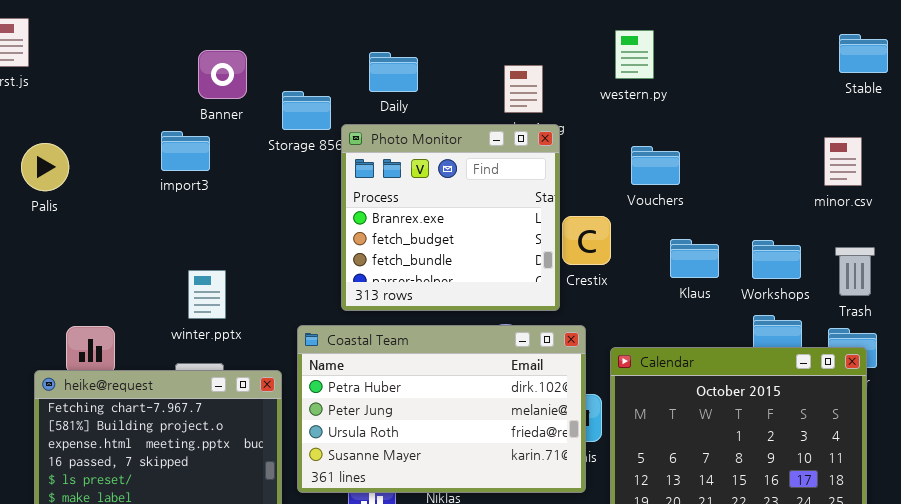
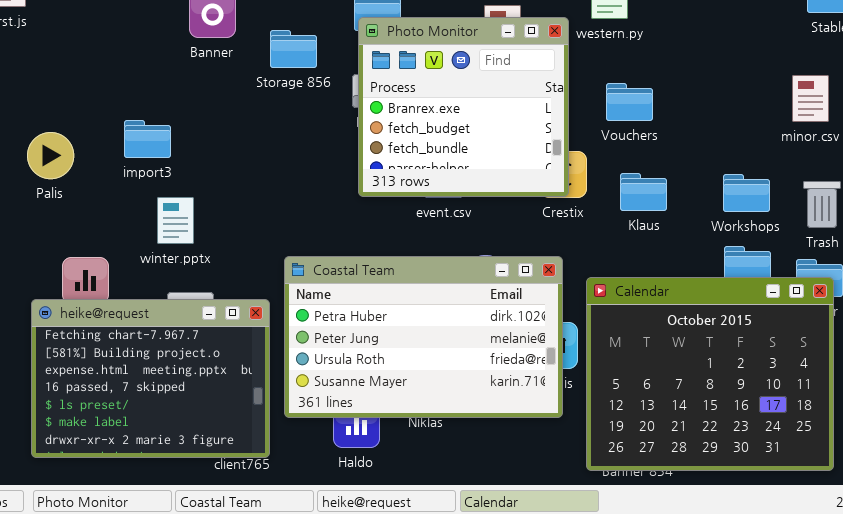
Photo Monitor: [341,124,560,311] -> [358,17,569,197], moved
import3: [161,131,210,171] -> [124,120,171,158], moved
Palis: [21,143,69,191] -> [27,132,74,179], moved
Klaus: [670,239,719,278] -> [620,173,667,211], moved
winter.pptx: [188,270,226,319] -> [157,197,194,244], moved

